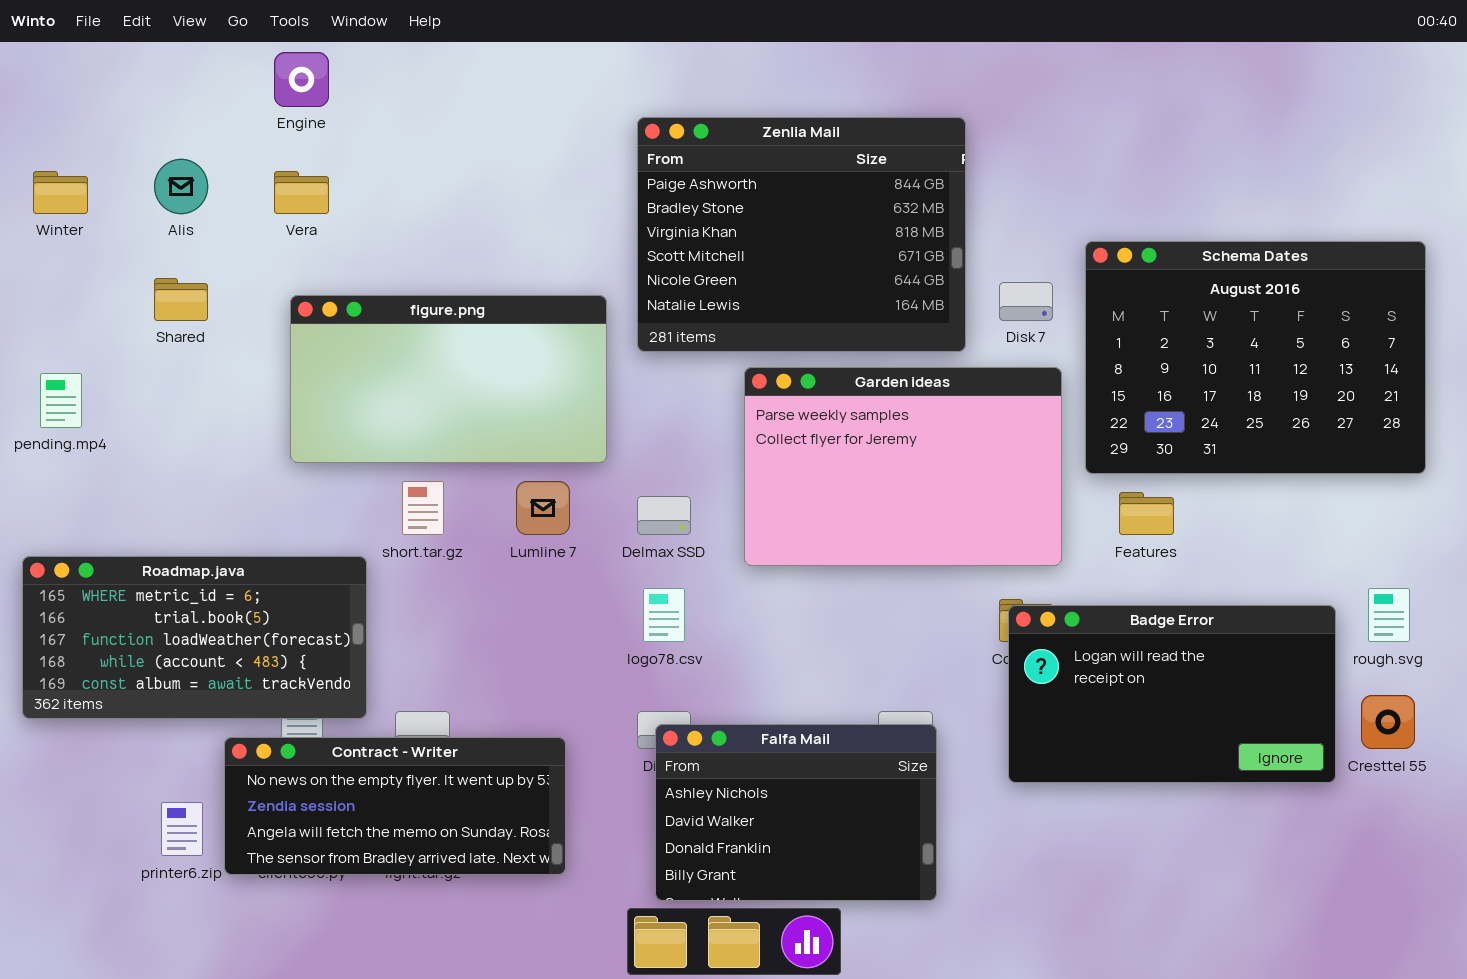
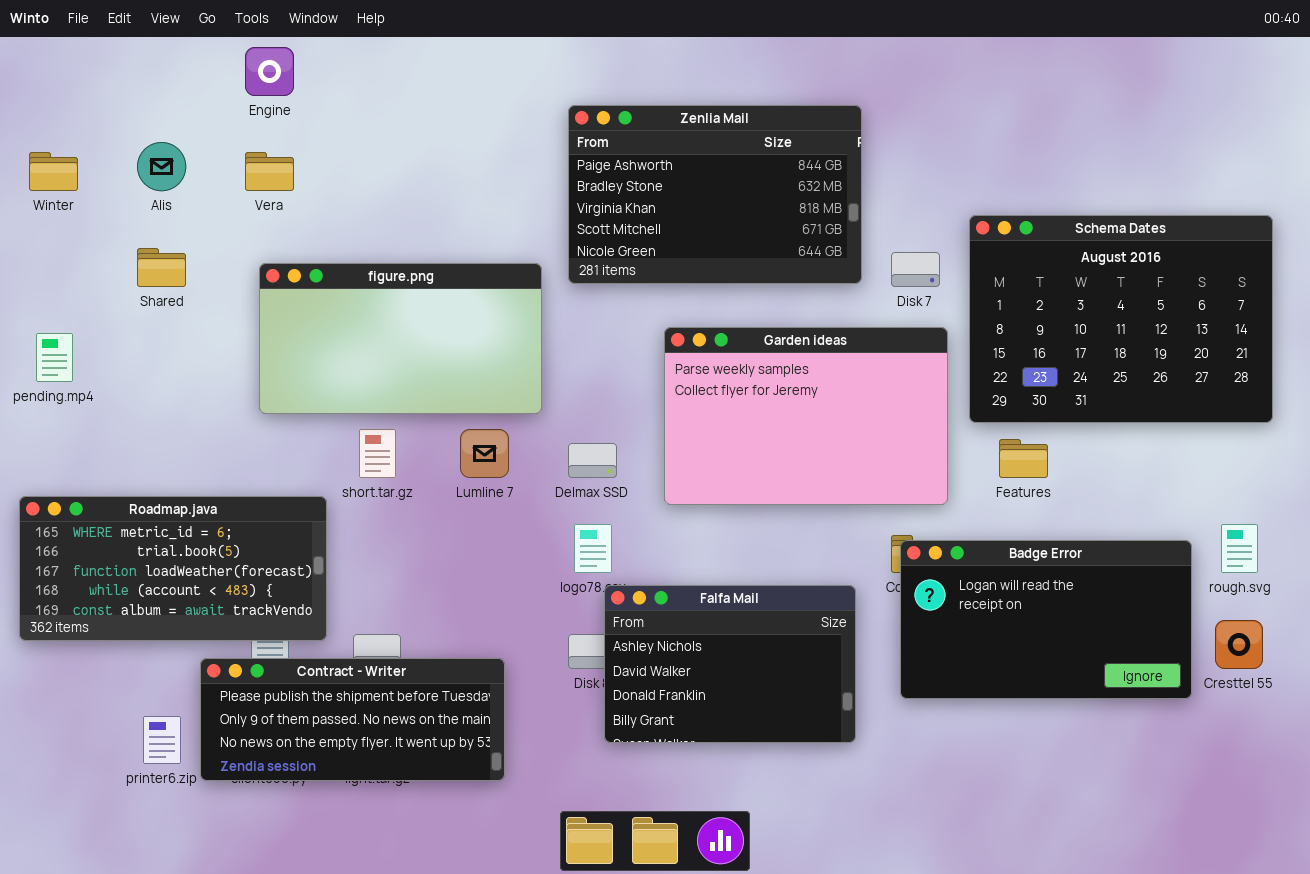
Zenlia Mail: [637,117,966,352] -> [568,105,862,284], resized
Falfa Mail: [655,724,937,901] -> [604,585,856,743], moved
Contract - Writer: [224,737,566,875] -> [200,658,505,781], scrolled up 2 rows

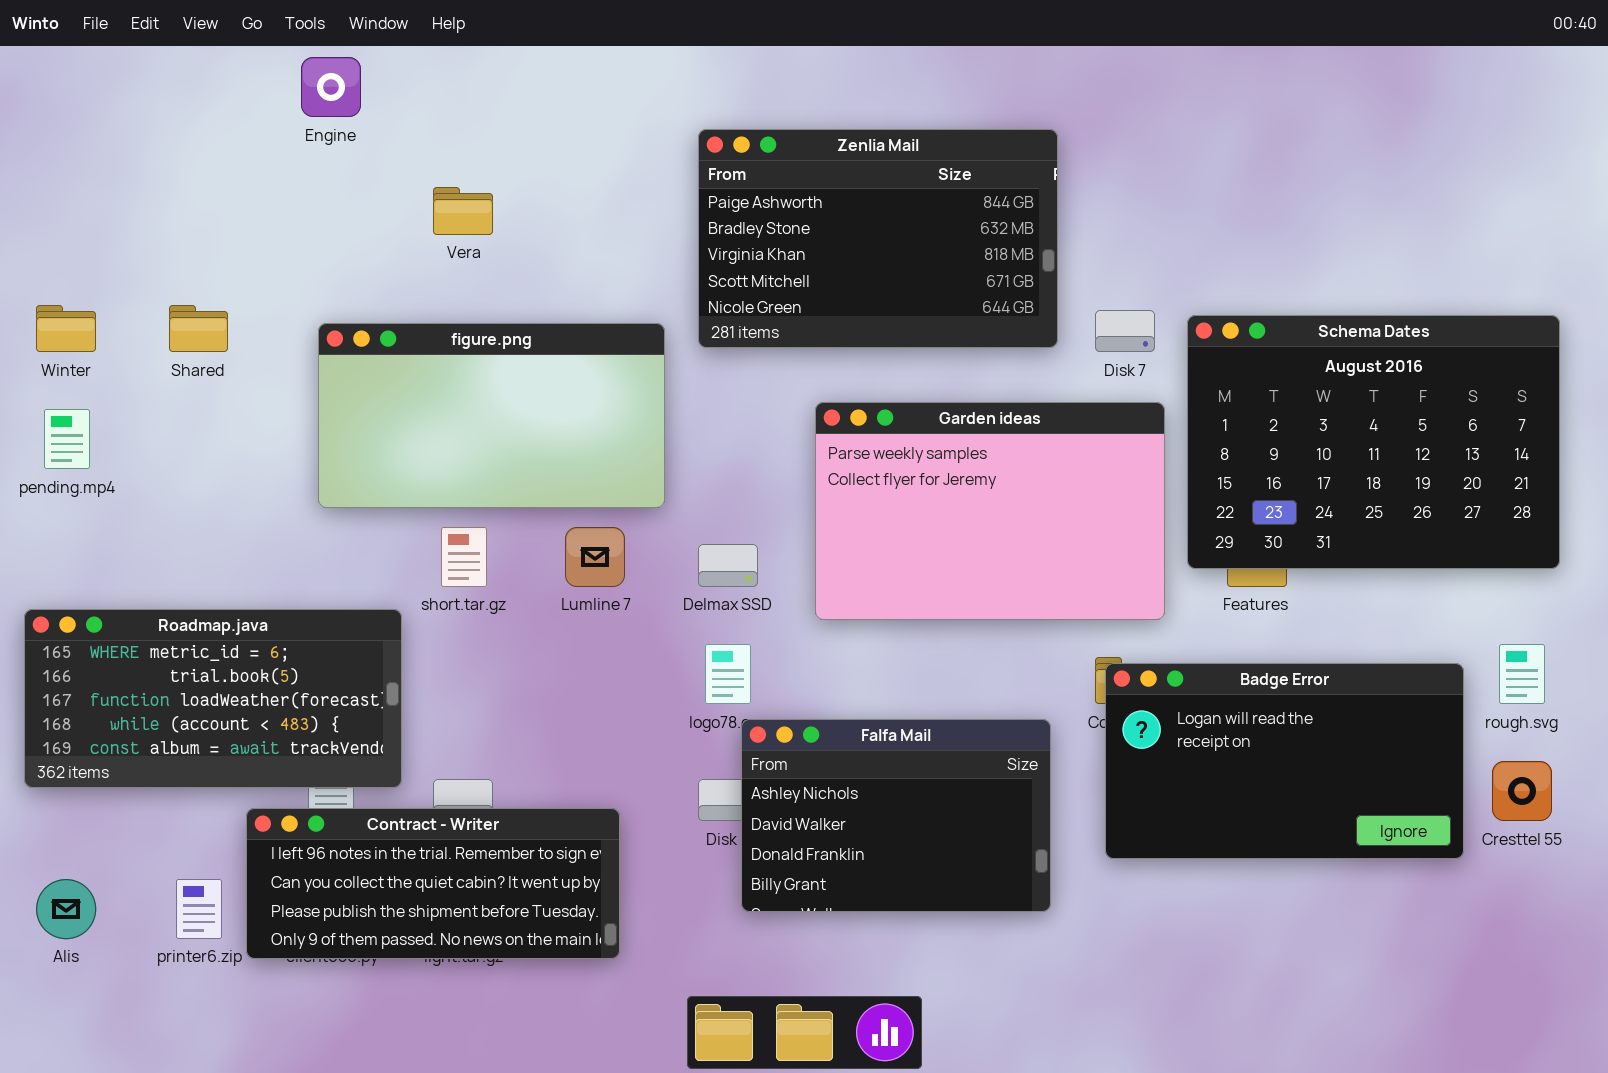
Alis: [137,142,186,191] -> [36,879,96,939], moved
Winter: [29,152,78,191] -> [36,305,96,352], moved
Vera: [245,152,294,191] -> [433,187,493,235], moved
Schema Dates: [969,215,1273,423] -> [1187,315,1560,569], moved
Contract - Writer: [200,658,505,781] -> [246,808,620,959], scrolled up 2 rows

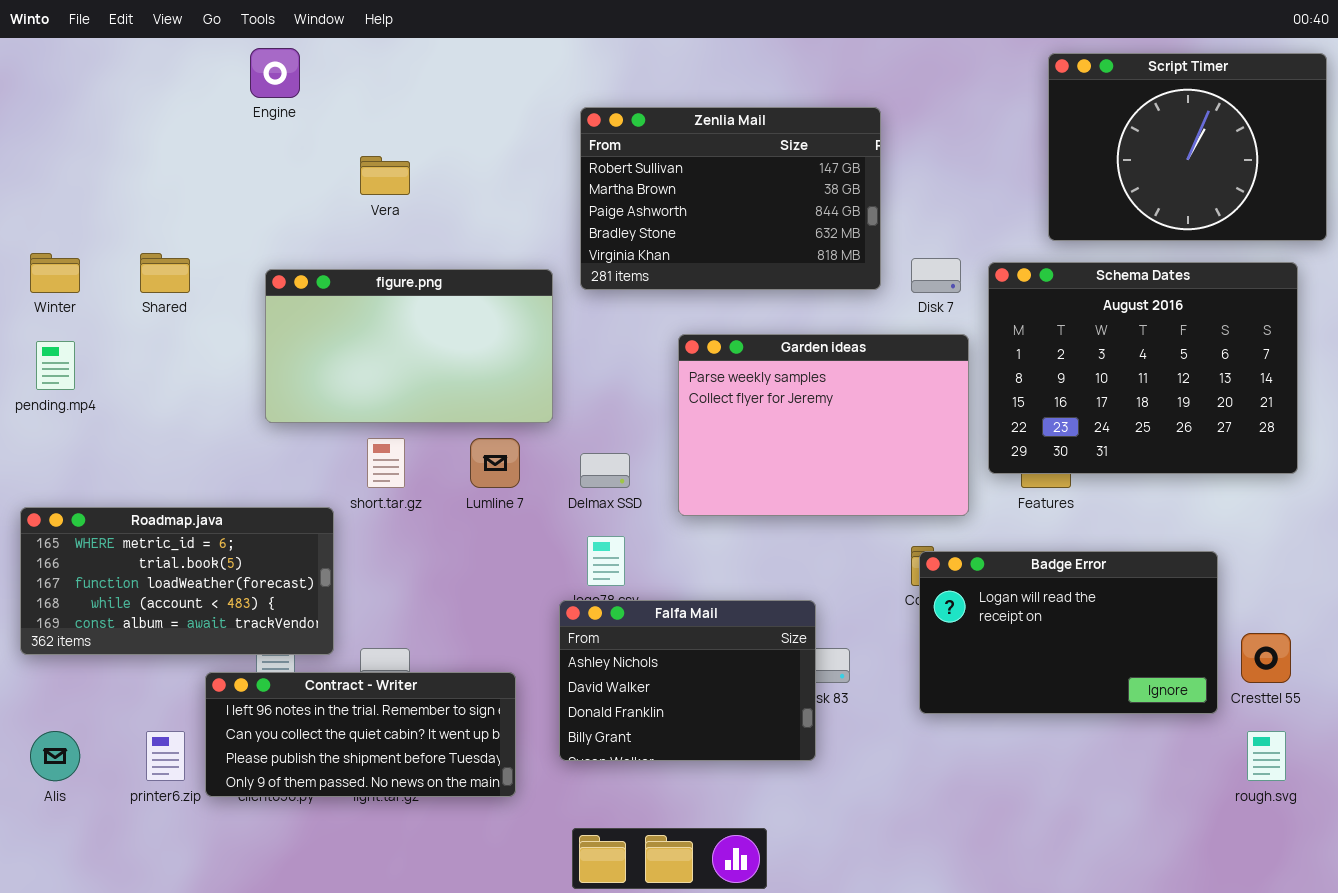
Script Timer: none -> [1048,53,1327,241], opened
Zenlia Mail: [698,129,1058,348] -> [580,107,881,290], scrolled up 2 rows
rough.svg: [1499,644,1545,704] -> [1247,731,1286,781], moved
Falfa Mail: [741,719,1051,912] -> [559,600,816,761], moved

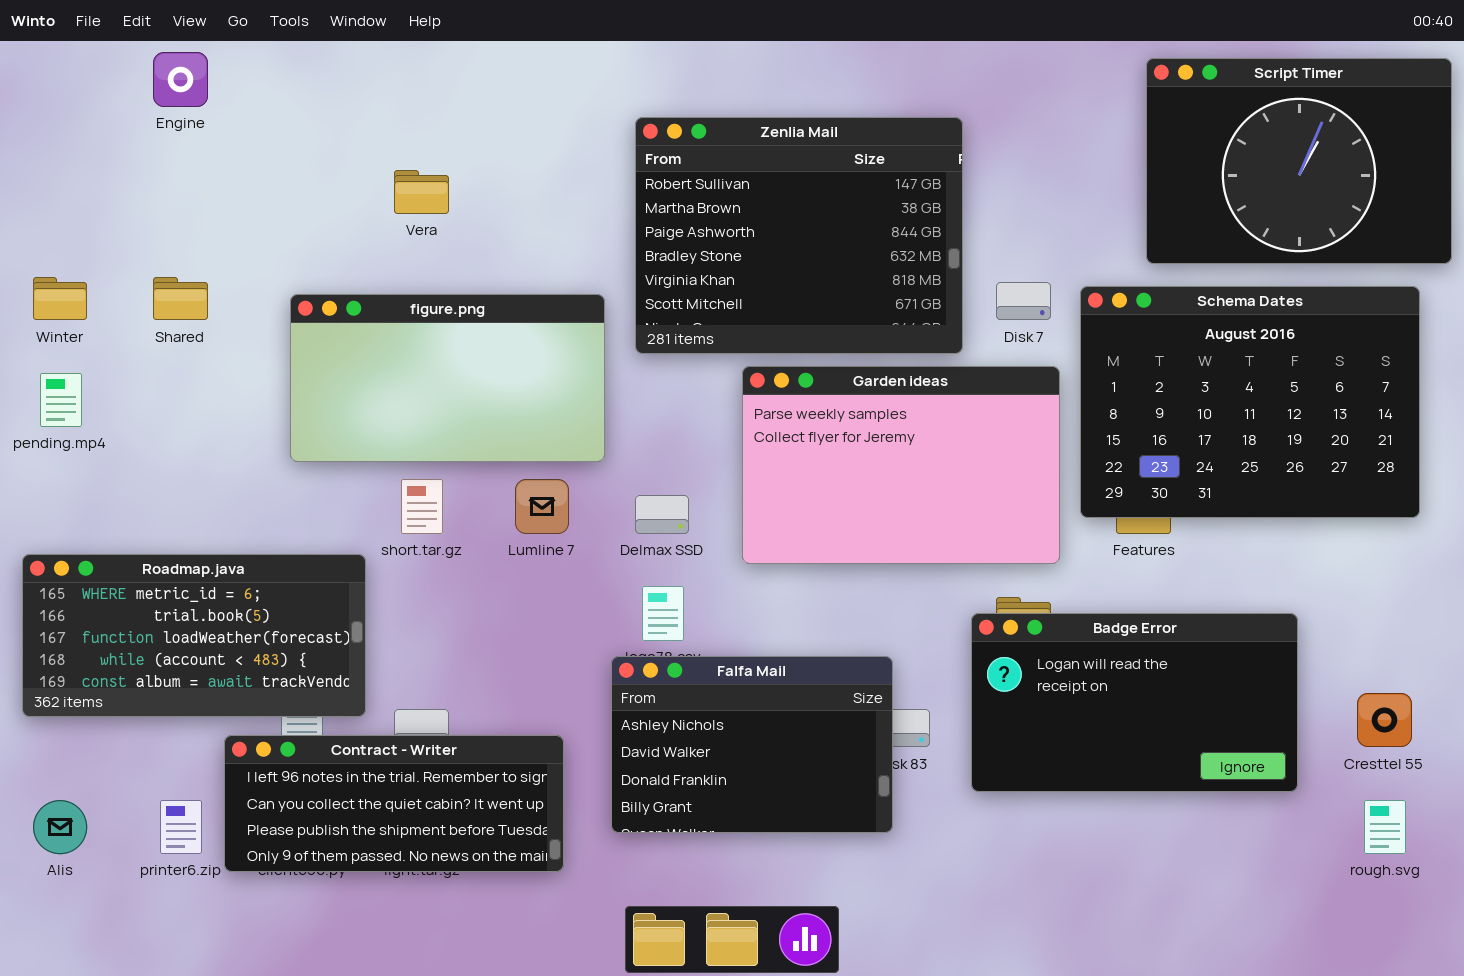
Engine: [250,48,300,98] -> [153,52,208,107], moved
Zenlia Mail: [580,107,881,290] -> [635,117,963,354], resized
Badge Error: [919,551,1218,714] -> [971,613,1298,792], moved

